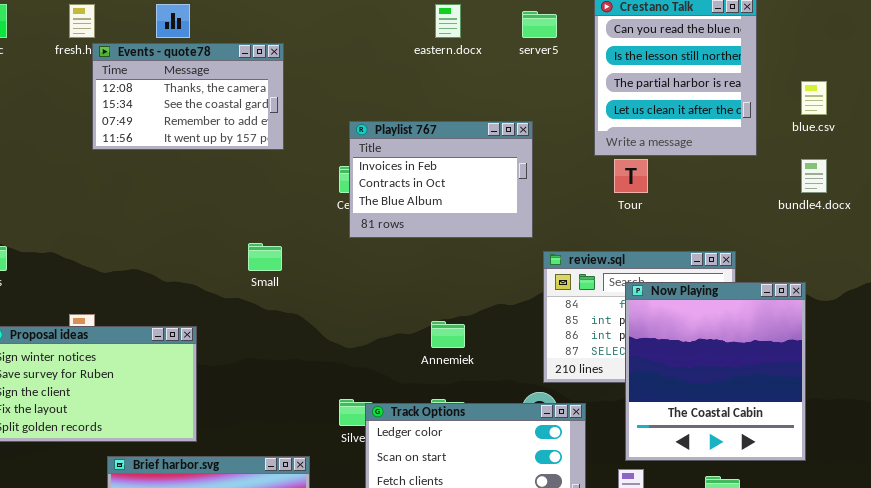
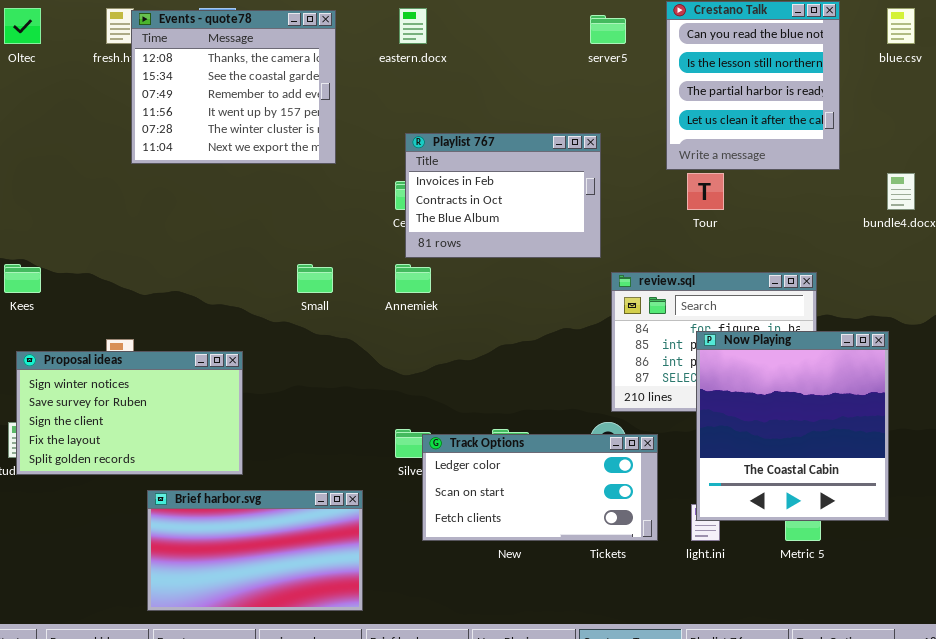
eastern.docx: [435,4,461,38] -> [399,8,427,44], moved
Events - quote78: [92,43,284,150] -> [131,10,336,164], resized
blue.csv: [801,81,827,115] -> [887,8,915,44], moved
Now Playing: [625,282,806,461] -> [696,331,889,521], moved
Annemiek: [431,321,465,348] -> [395,264,431,293], moved

